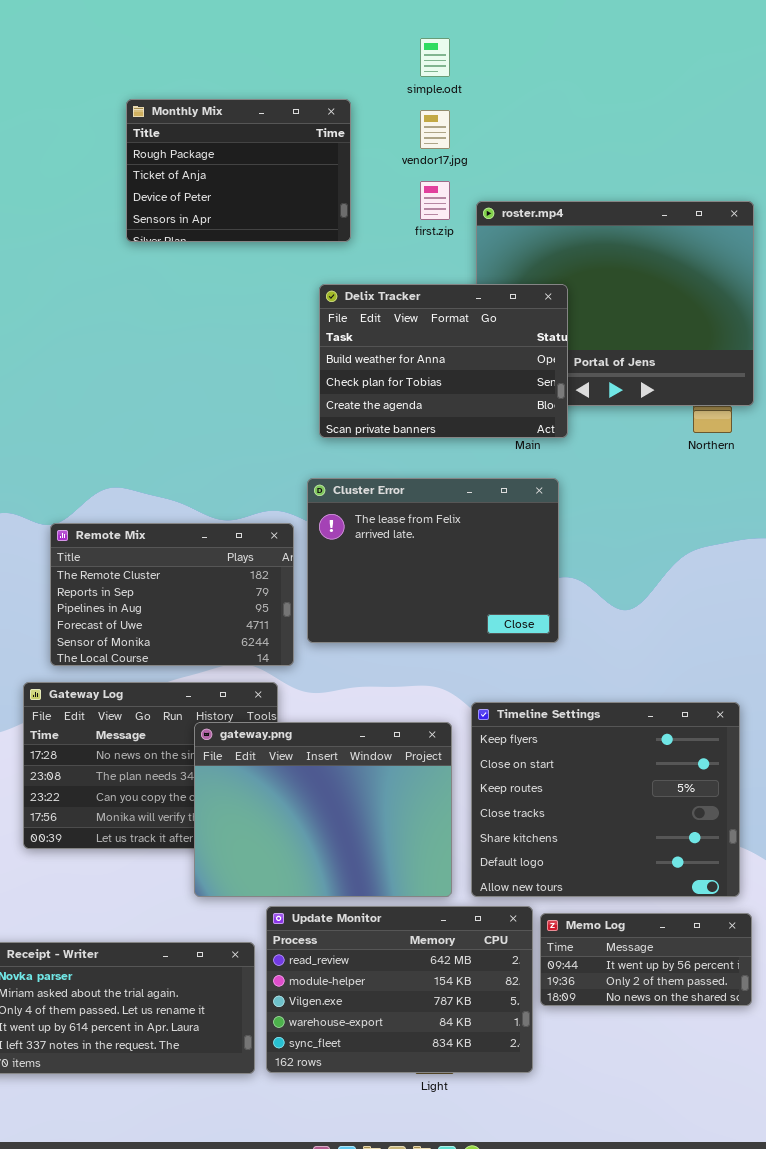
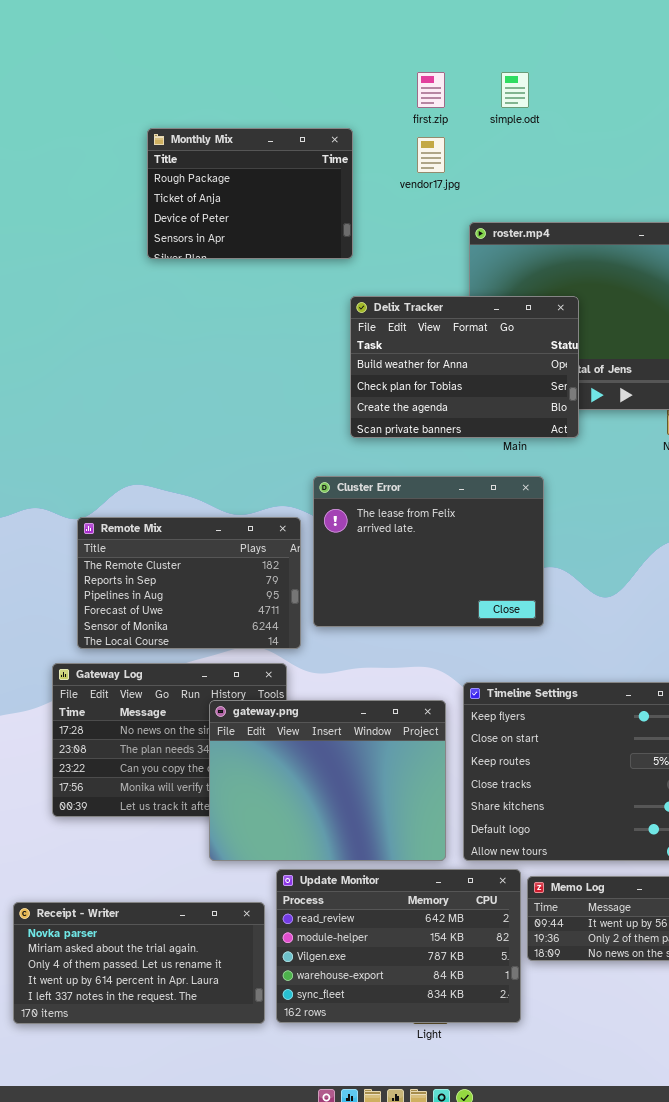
simple.odt: [420,38,450,77] -> [501,72,529,108], moved
first.zip: [420,181,450,220] -> [417,72,445,108], moved
Delix Tracker: [319,284,568,438] -> [350,296,579,438], moved

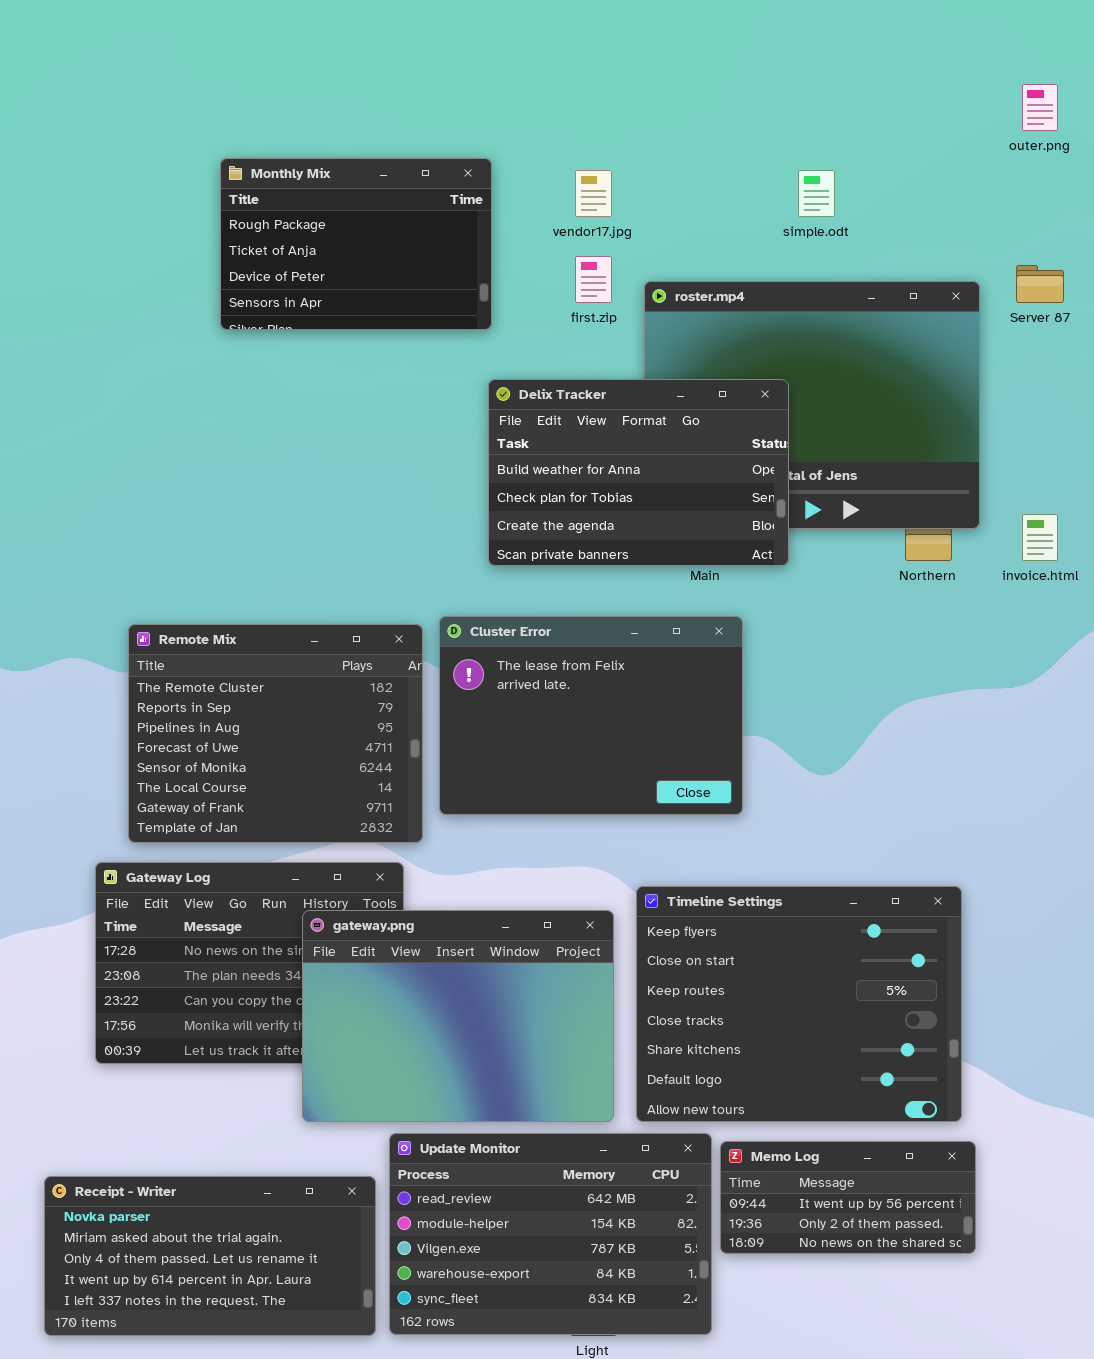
first.zip: [417,72,445,108] -> [575,256,612,303], moved
simple.odt: [501,72,529,108] -> [798,170,835,217], moved
Remote Mix: [77,517,301,649] -> [128,624,423,843], resized

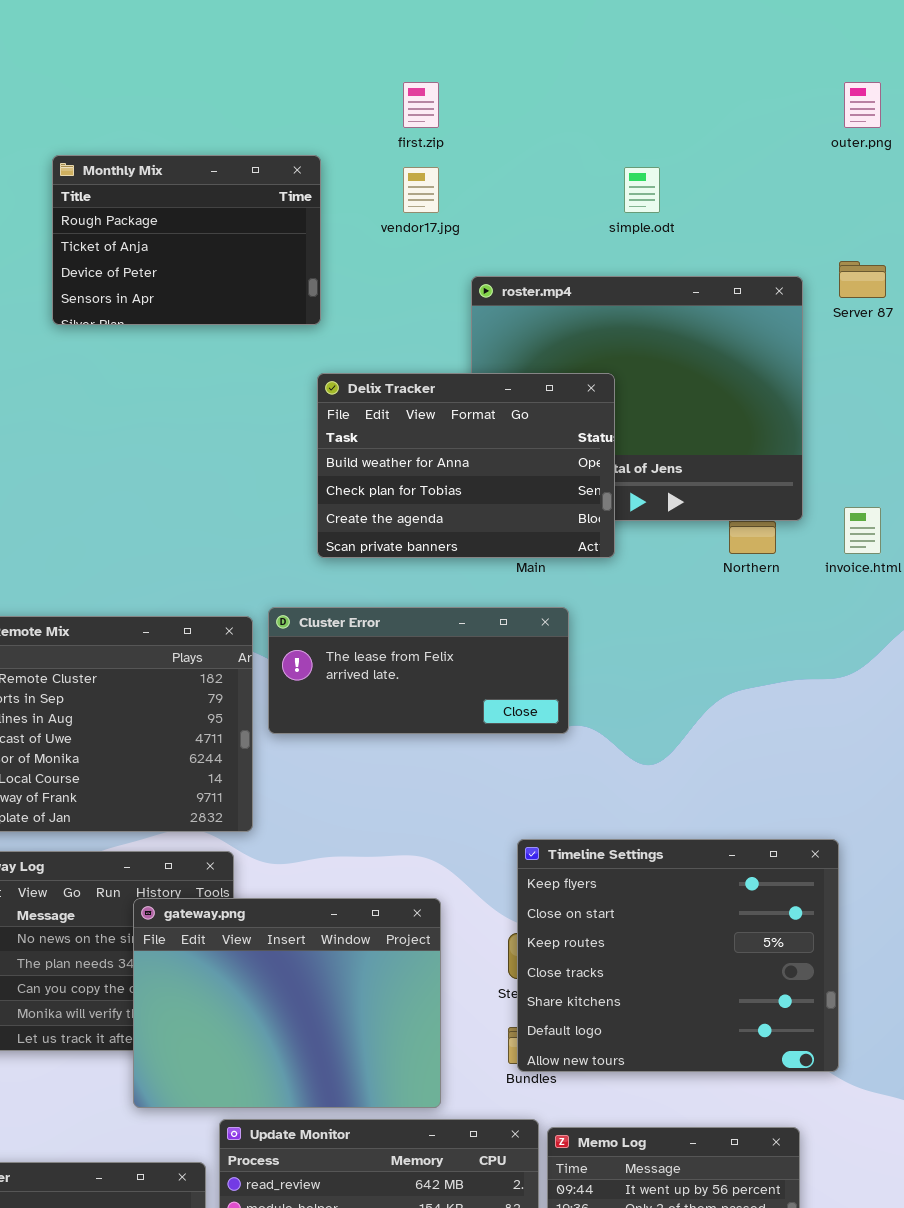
first.zip: [575,256,612,303] -> [403,82,439,128], moved
Cluster Error: [439,616,743,815] -> [268,607,569,734], resized
Timeline Settings: [636,886,962,1122] -> [517,839,839,1072], moved

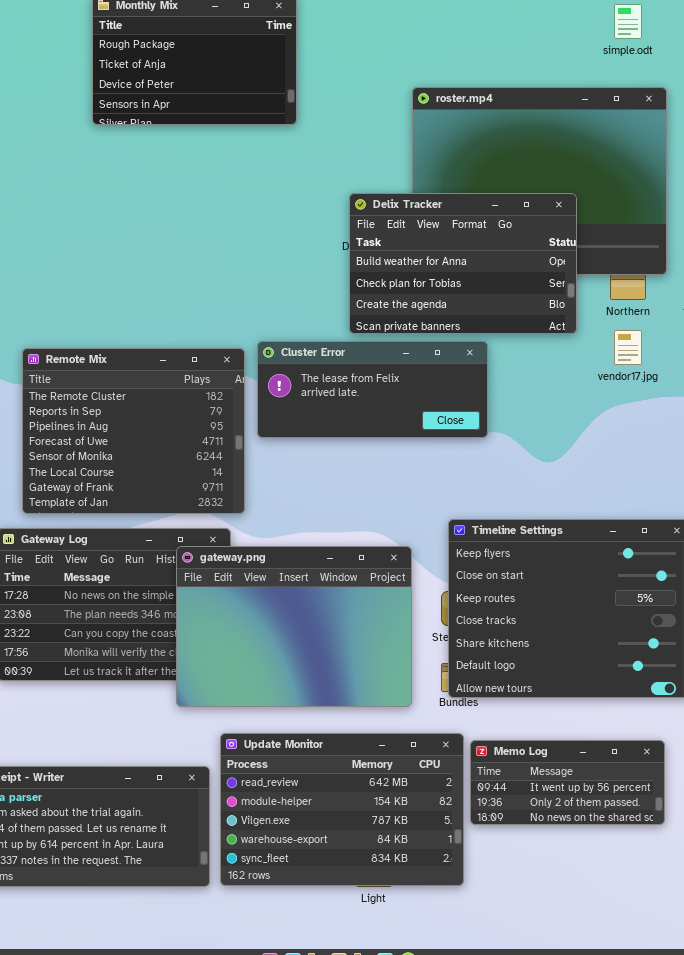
vendor17.jpg: [403,167,439,213] -> [614,330,642,365], moved
simple.odt: [624,167,660,213] -> [614,4,642,39], moved
Delix Tracker: [317,373,615,558] -> [349,193,577,334], moved
gateway.png: [133,898,441,1108] -> [176,546,412,707], moved

